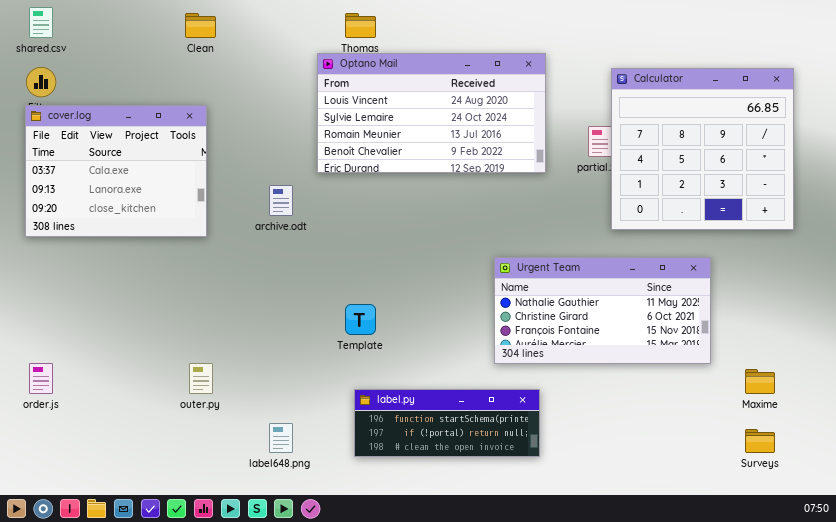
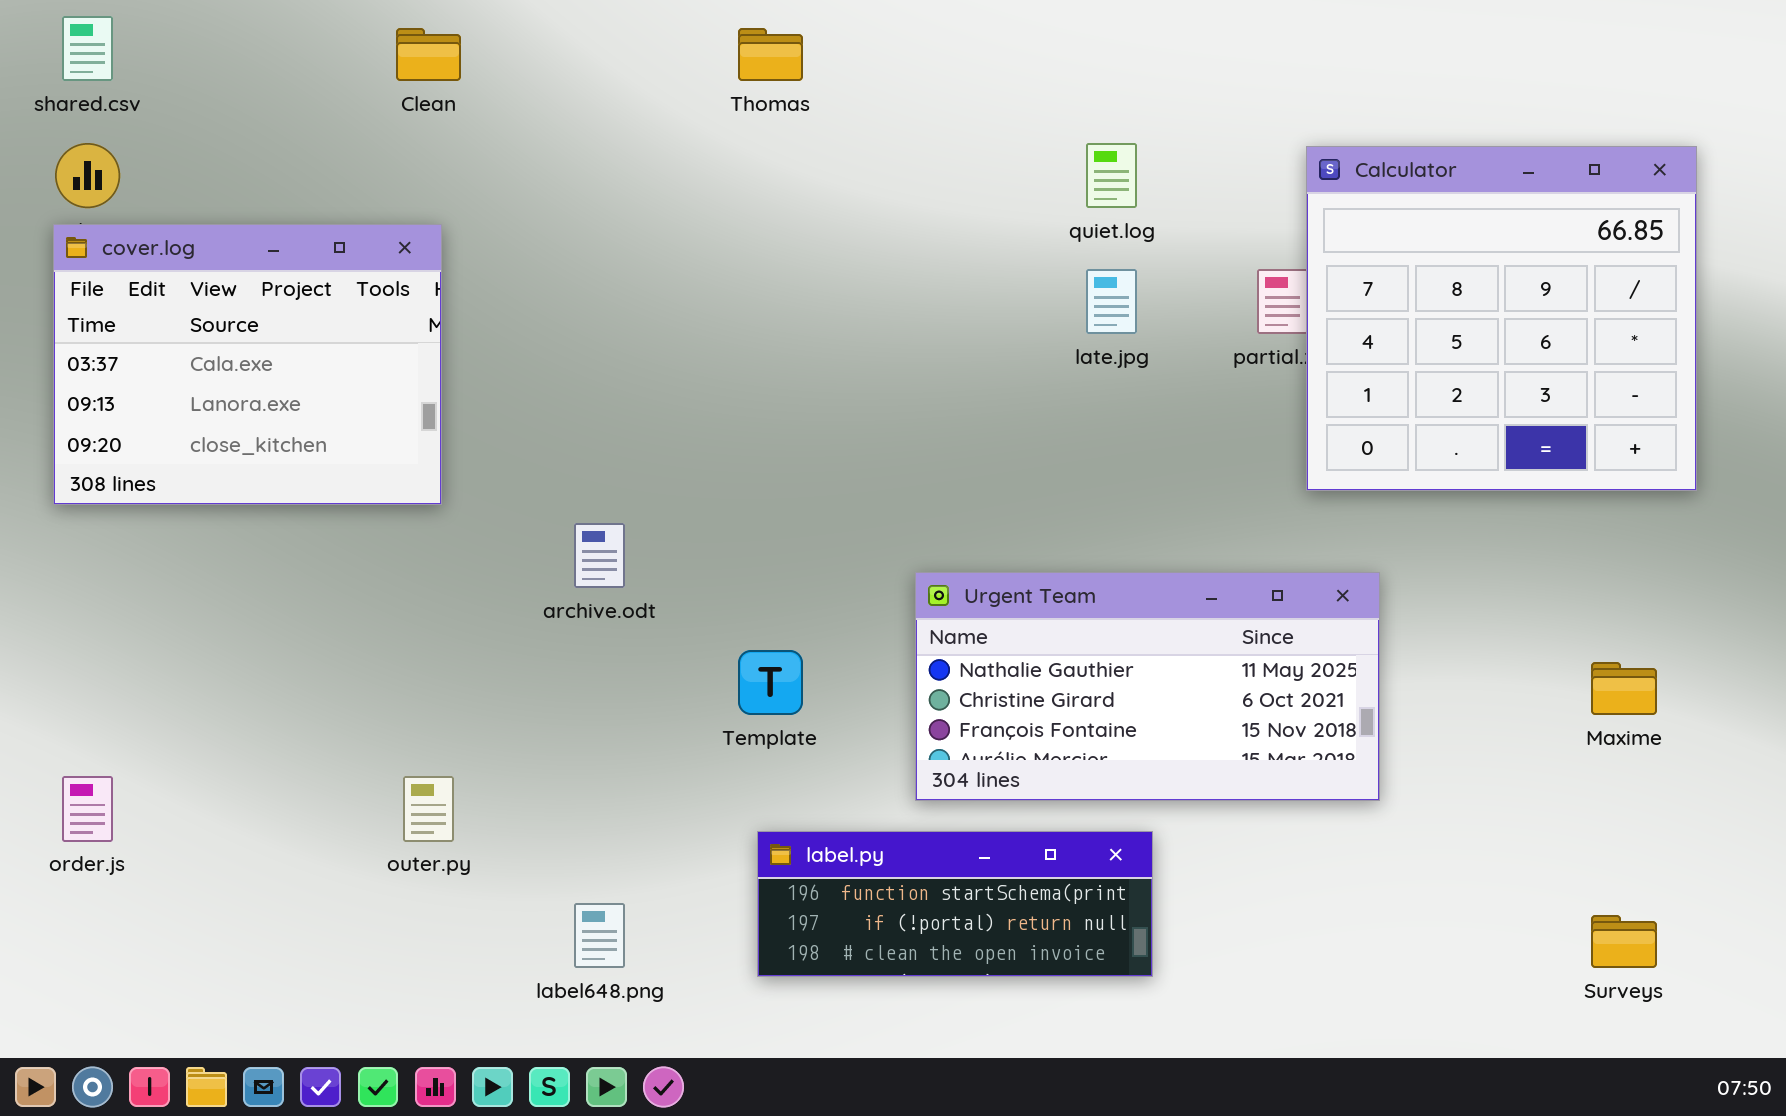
Optano Mail: [317,53,546,173] -> none, closed
archive.odt: [269,185,293,216] -> [574,523,625,588], moved
Urgent Team: [494,257,711,364] -> [915,572,1380,801], moved
Maxime: [745,369,775,394] -> [1591,662,1657,715], moved

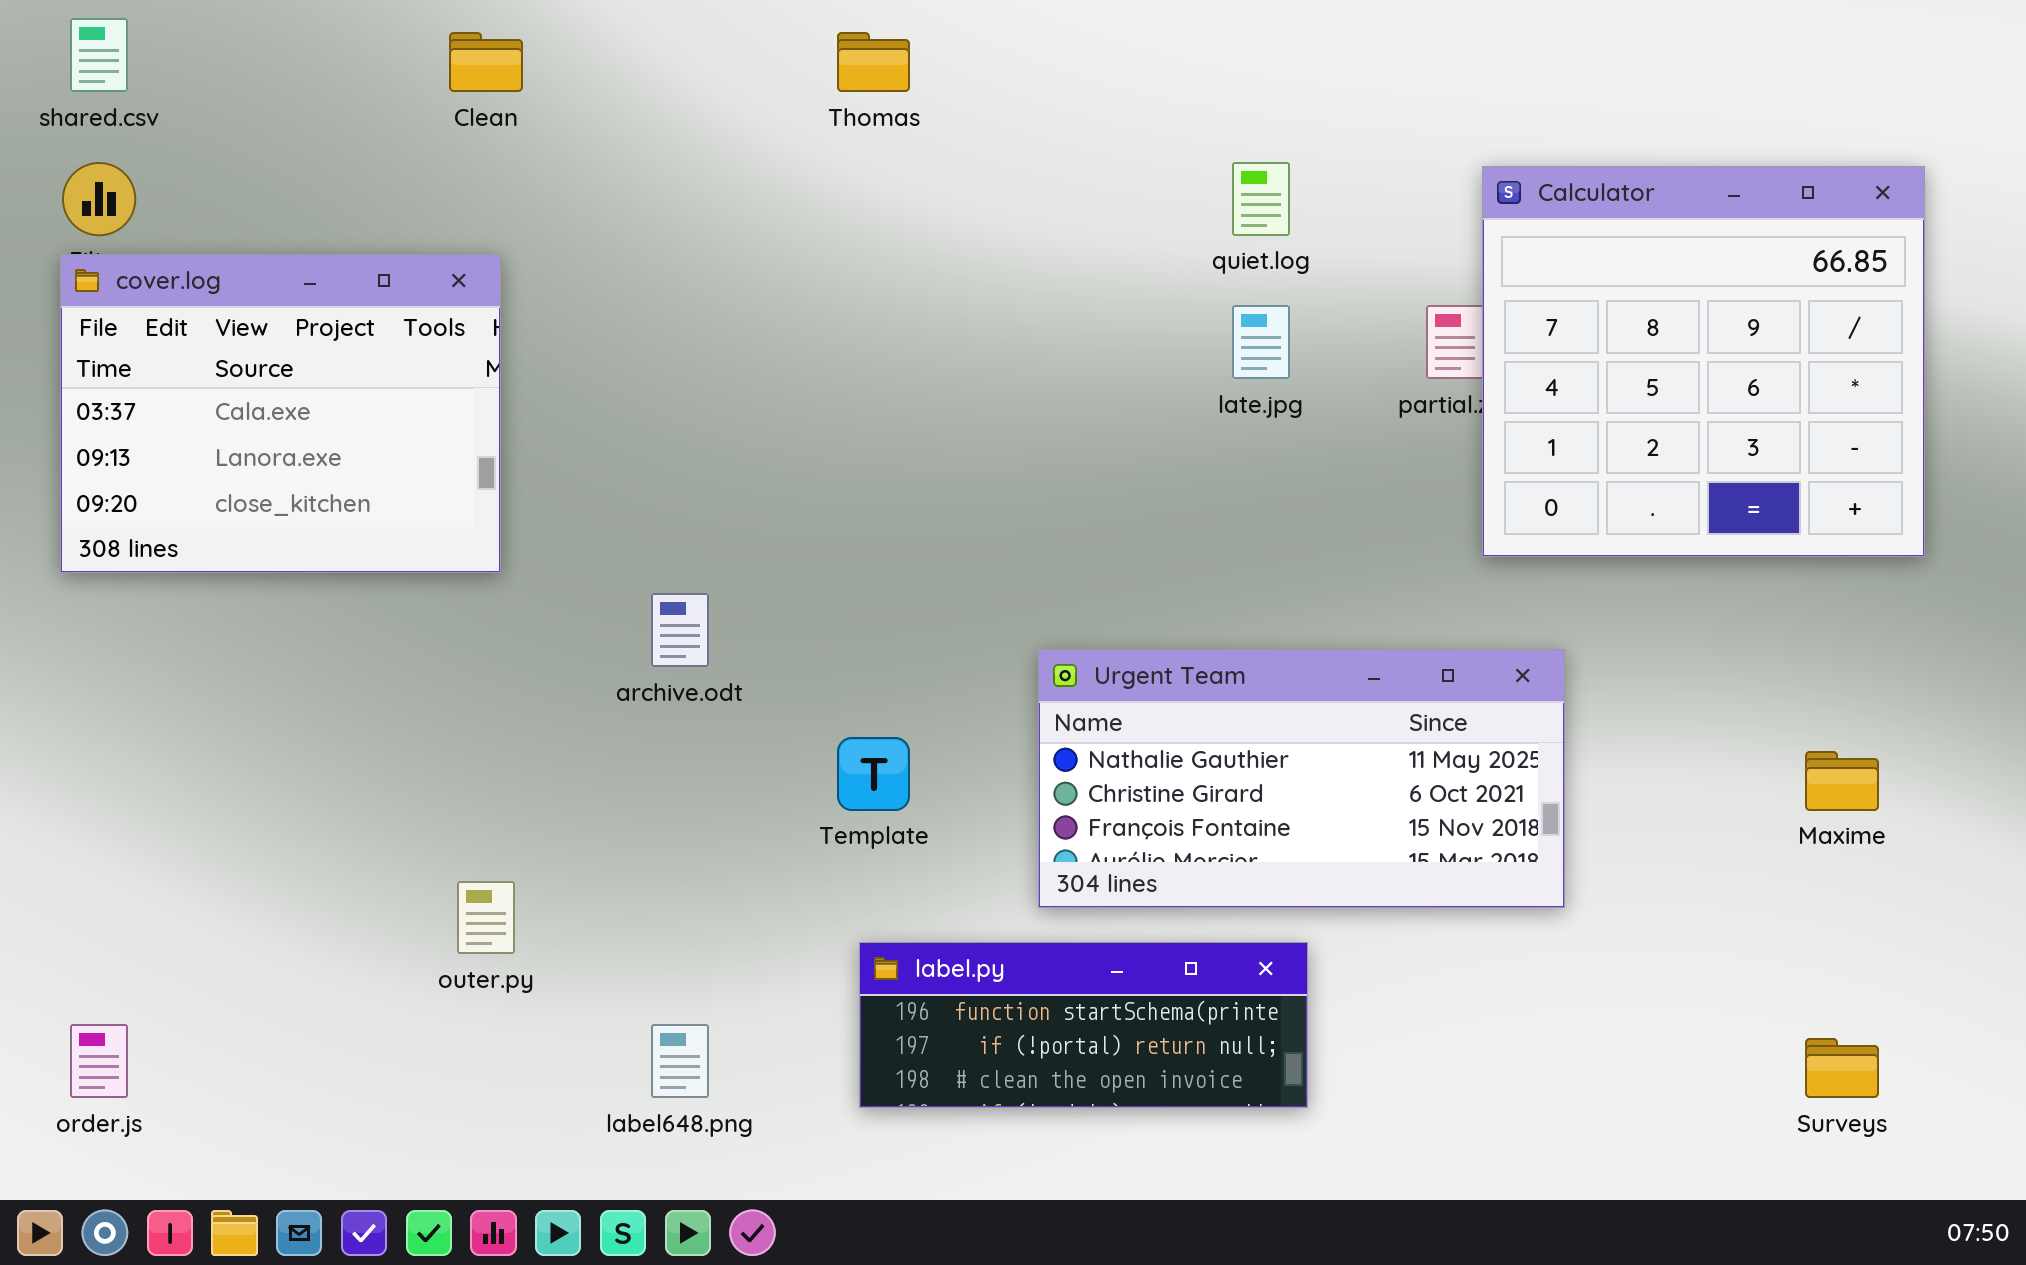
order.js: [62,776,113,842] -> [70,1024,128,1098], moved

